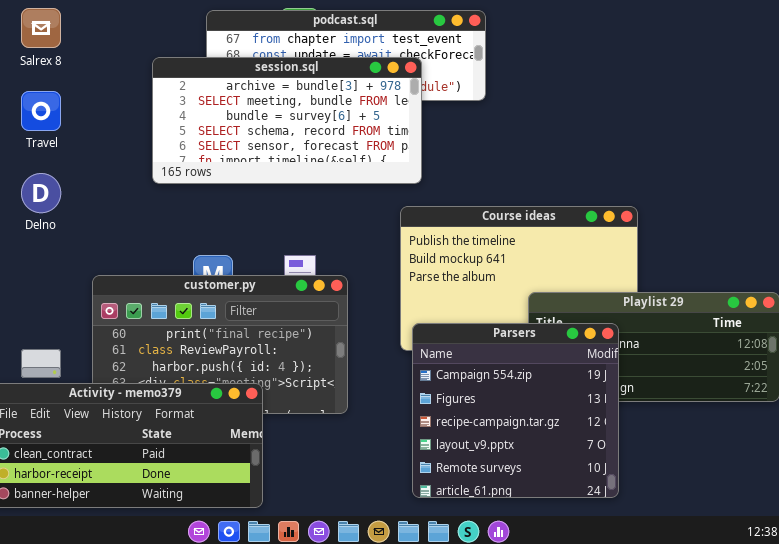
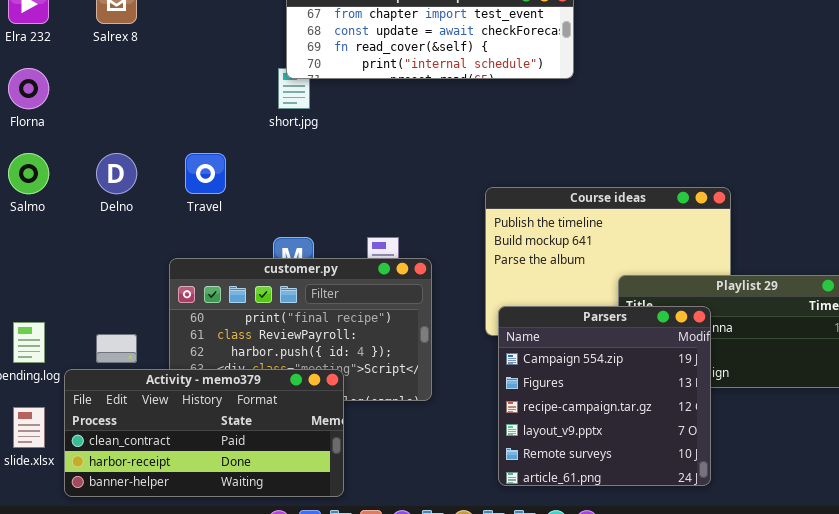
session.sql: [152,57,422,184] -> none, closed
Travel: [21,91,61,131] -> [185,153,226,194], moved

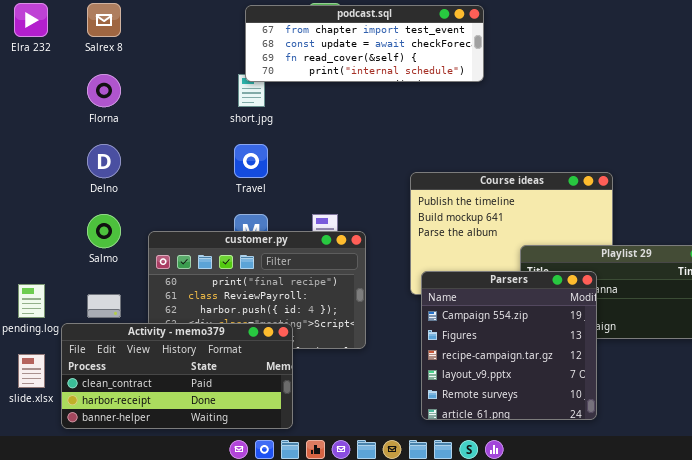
Florna: [8,68,49,109] -> [87,74,121,107], moved
Salmo: [8,153,49,194] -> [87,214,121,248], moved
Travel: [185,153,226,194] -> [234,144,268,178], moved

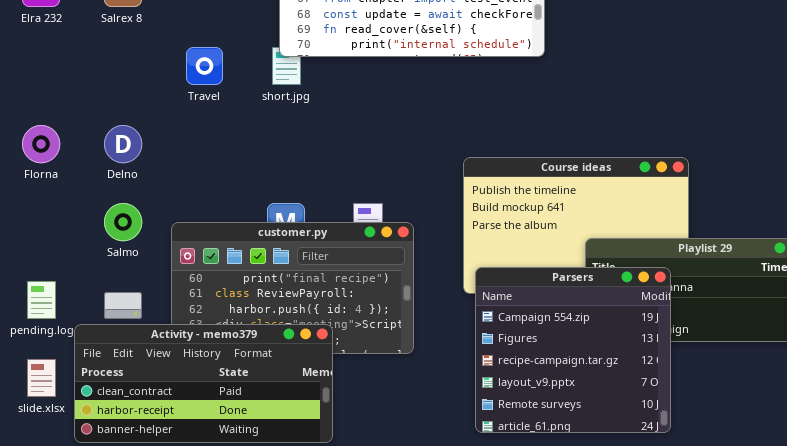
Florna: [87,74,121,107] -> [22,125,60,163], moved
Travel: [234,144,268,178] -> [186,47,223,85], moved

